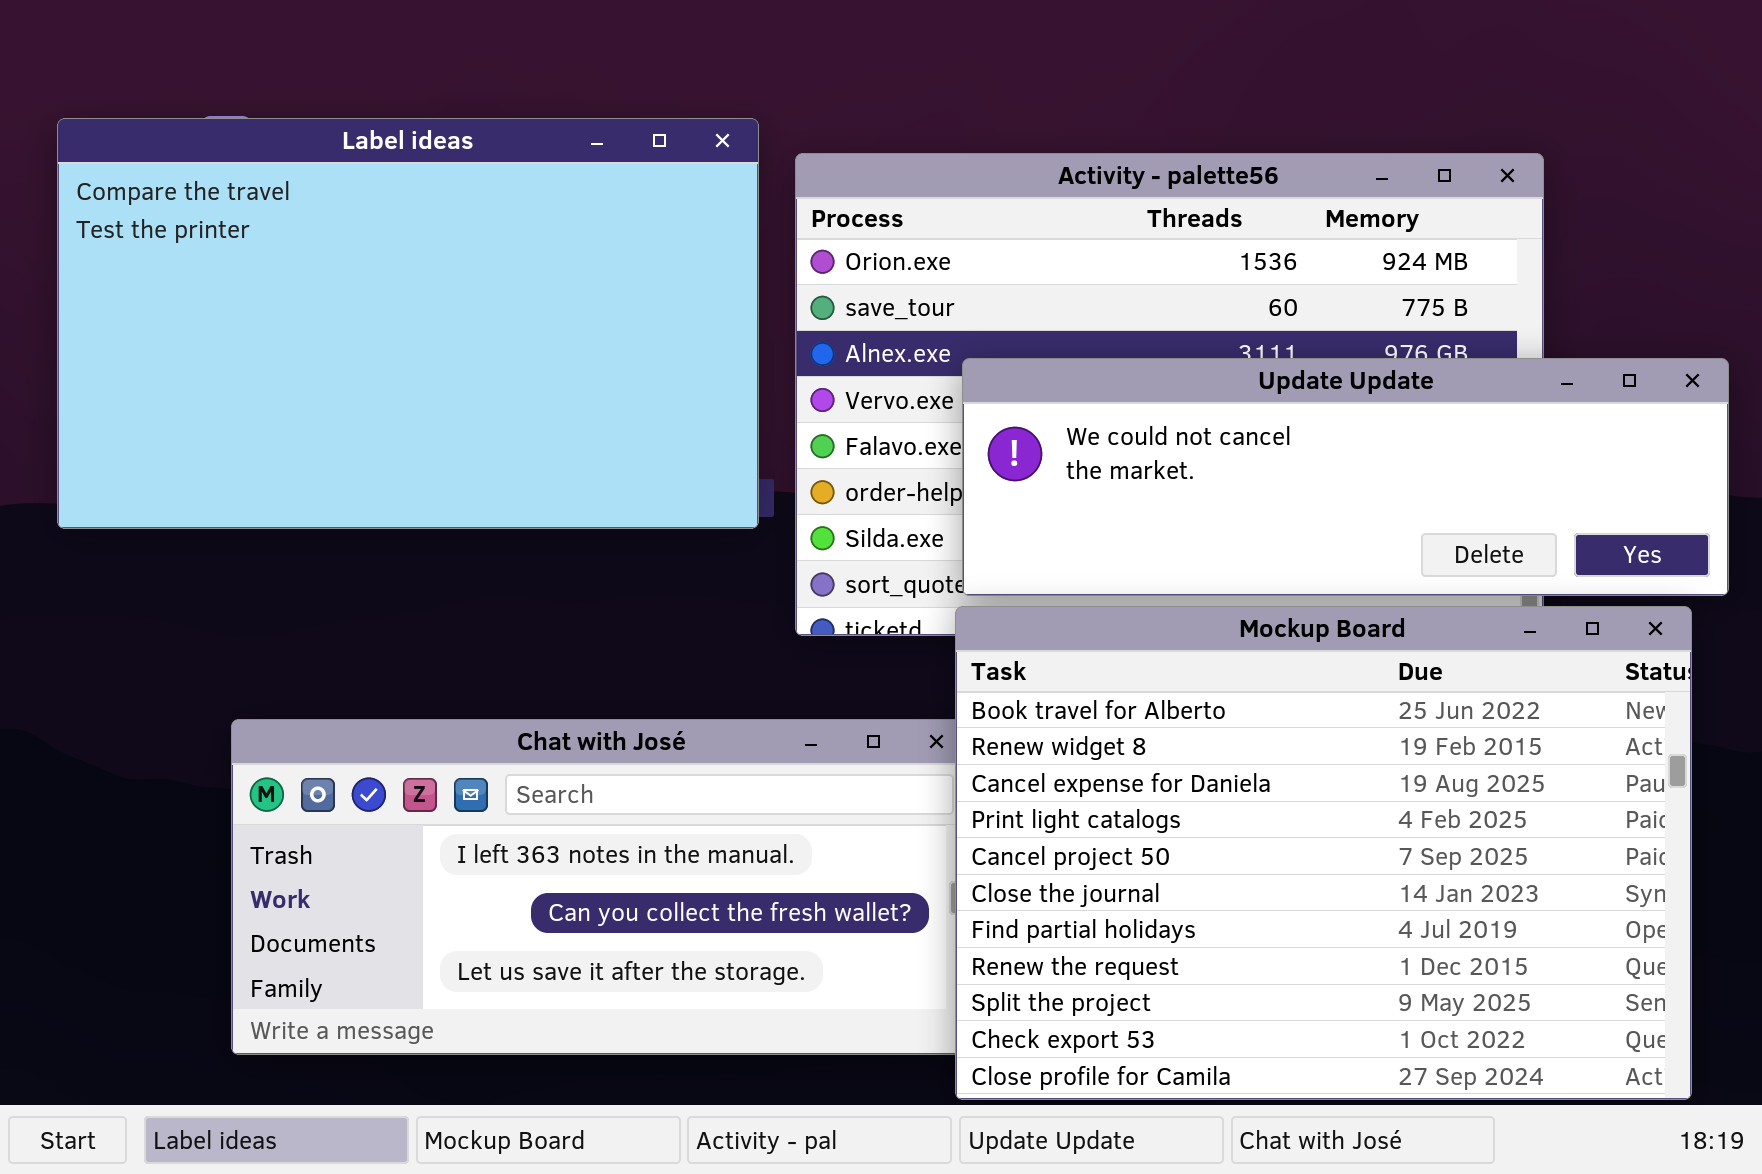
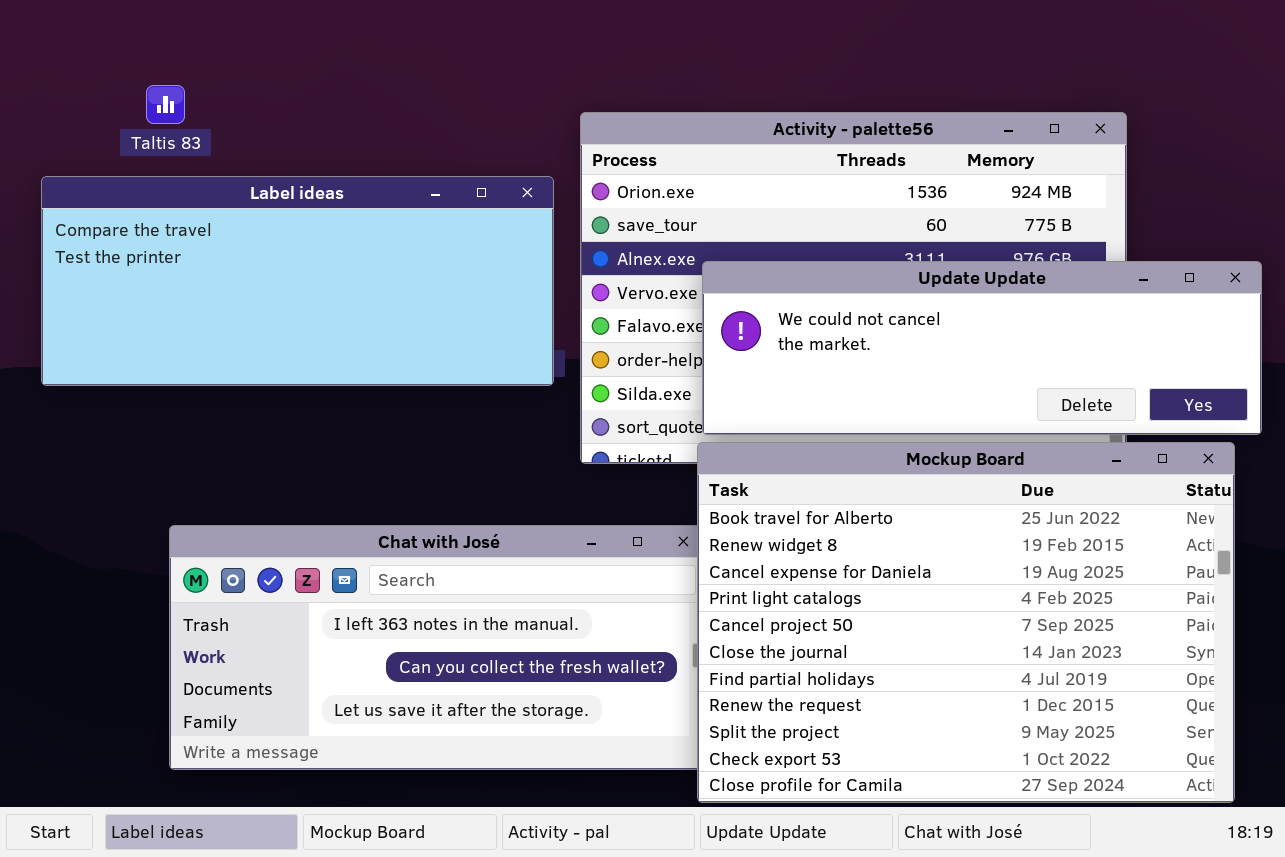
Label ideas: [57,118,759,529] -> [41,176,554,386], resized

